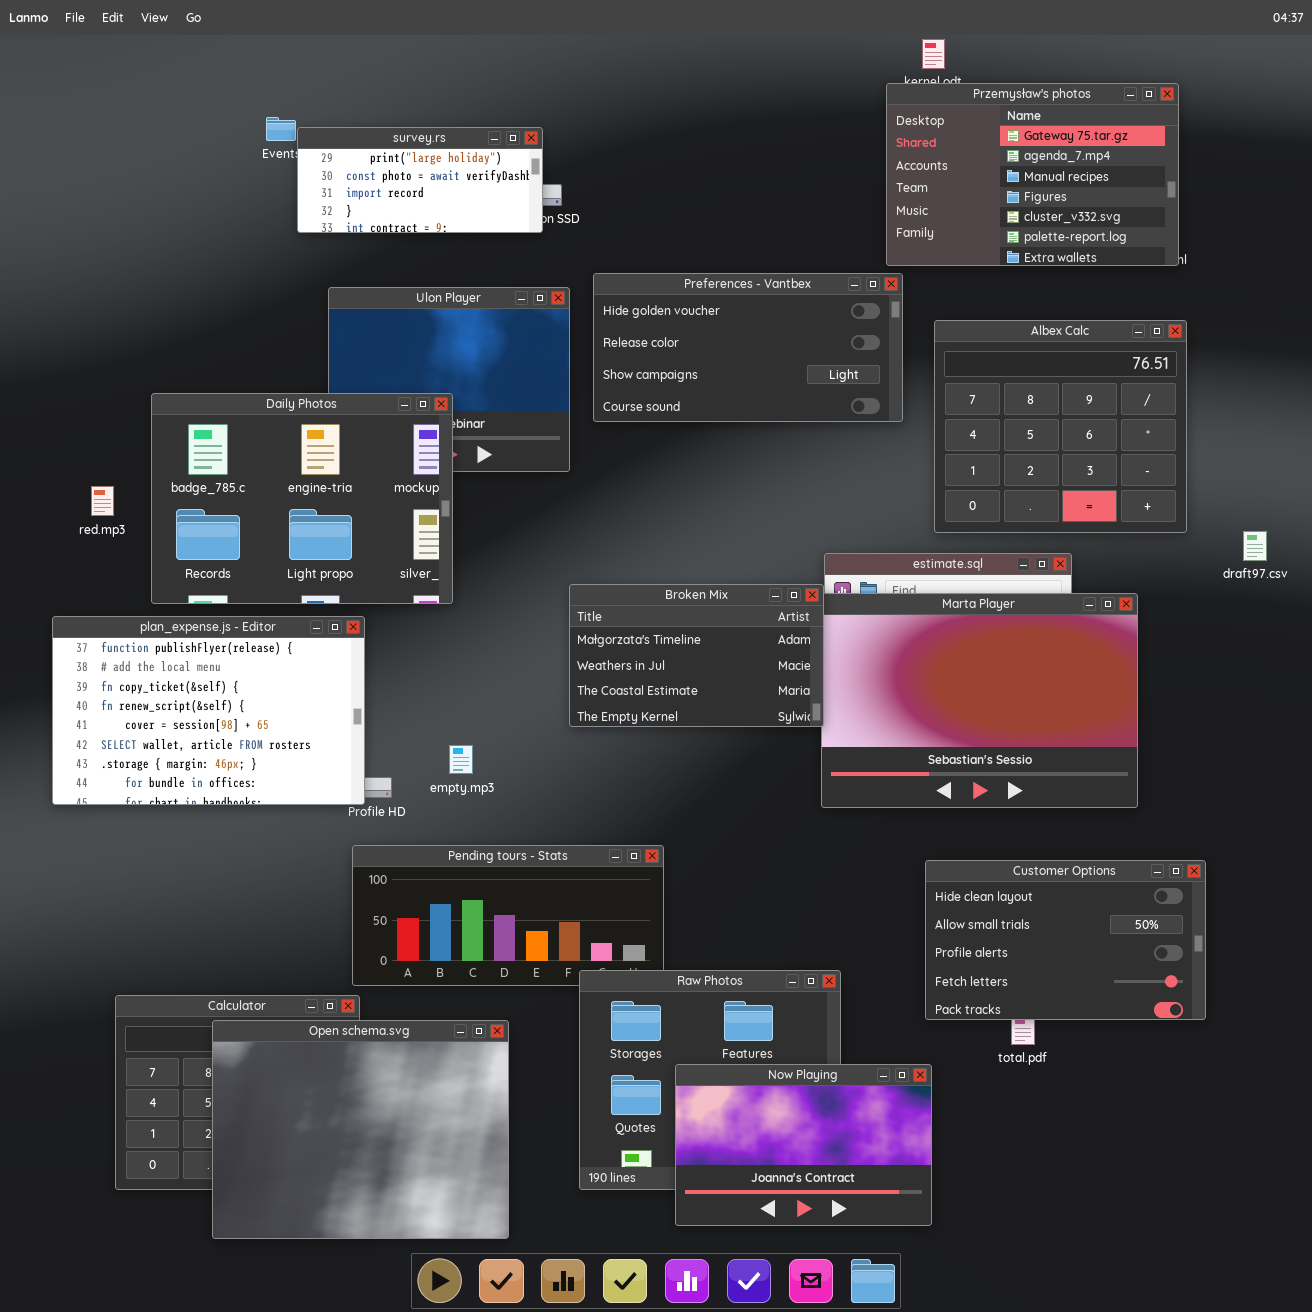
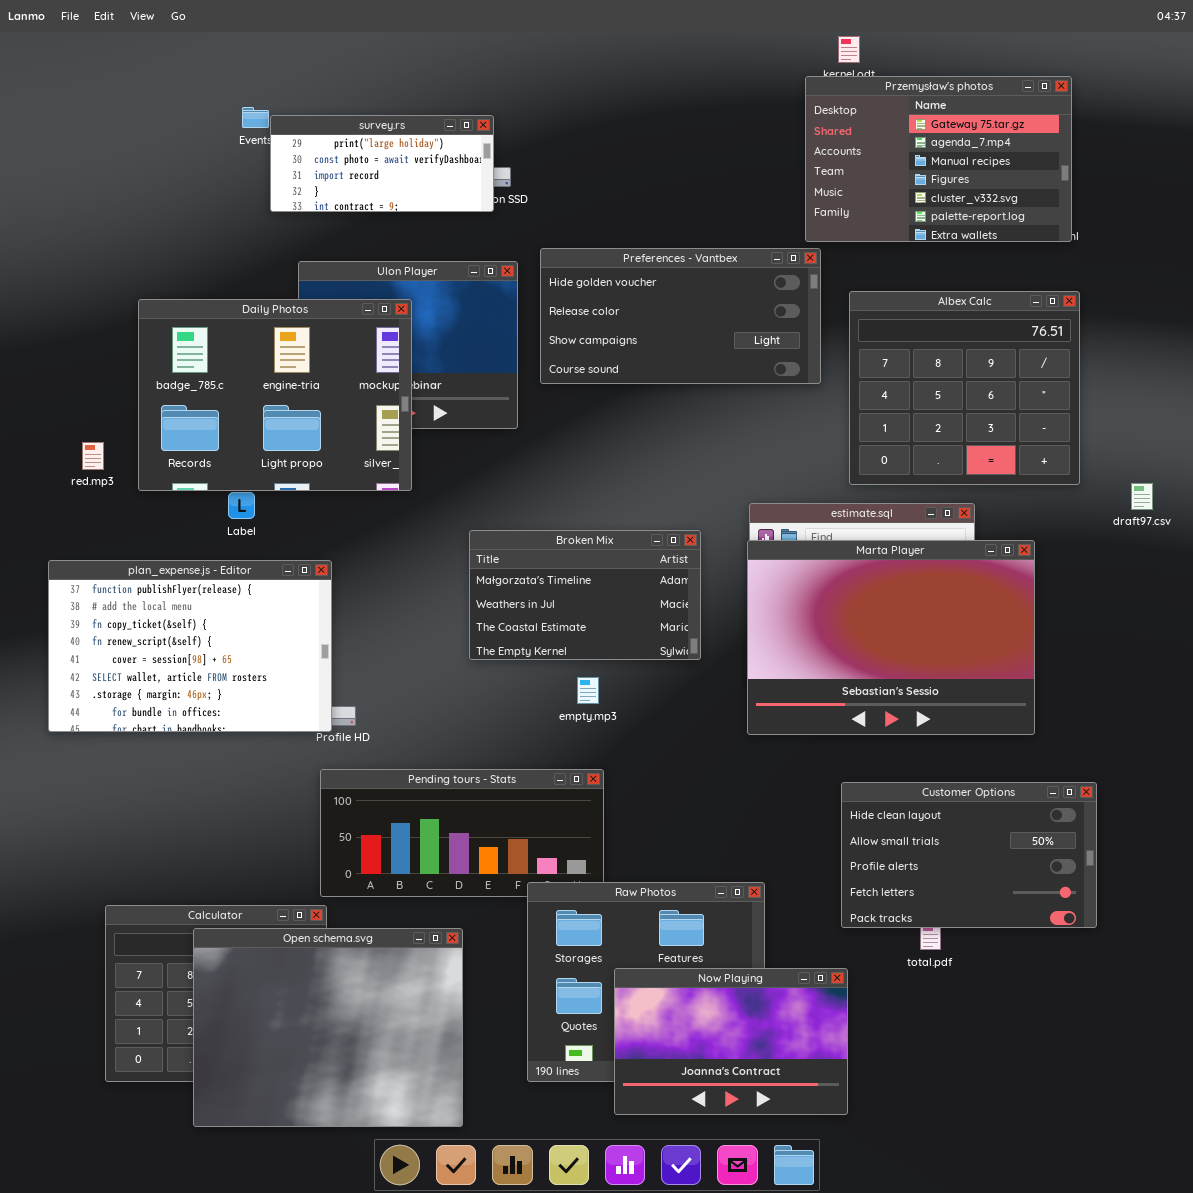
Daily Photos: [151,393,453,604] -> [138,299,412,491], moved
Broken Mix: [569,584,824,727] -> [469,530,701,660], moved
empty.mp3: [449,745,473,774] -> [577,677,599,704], moved

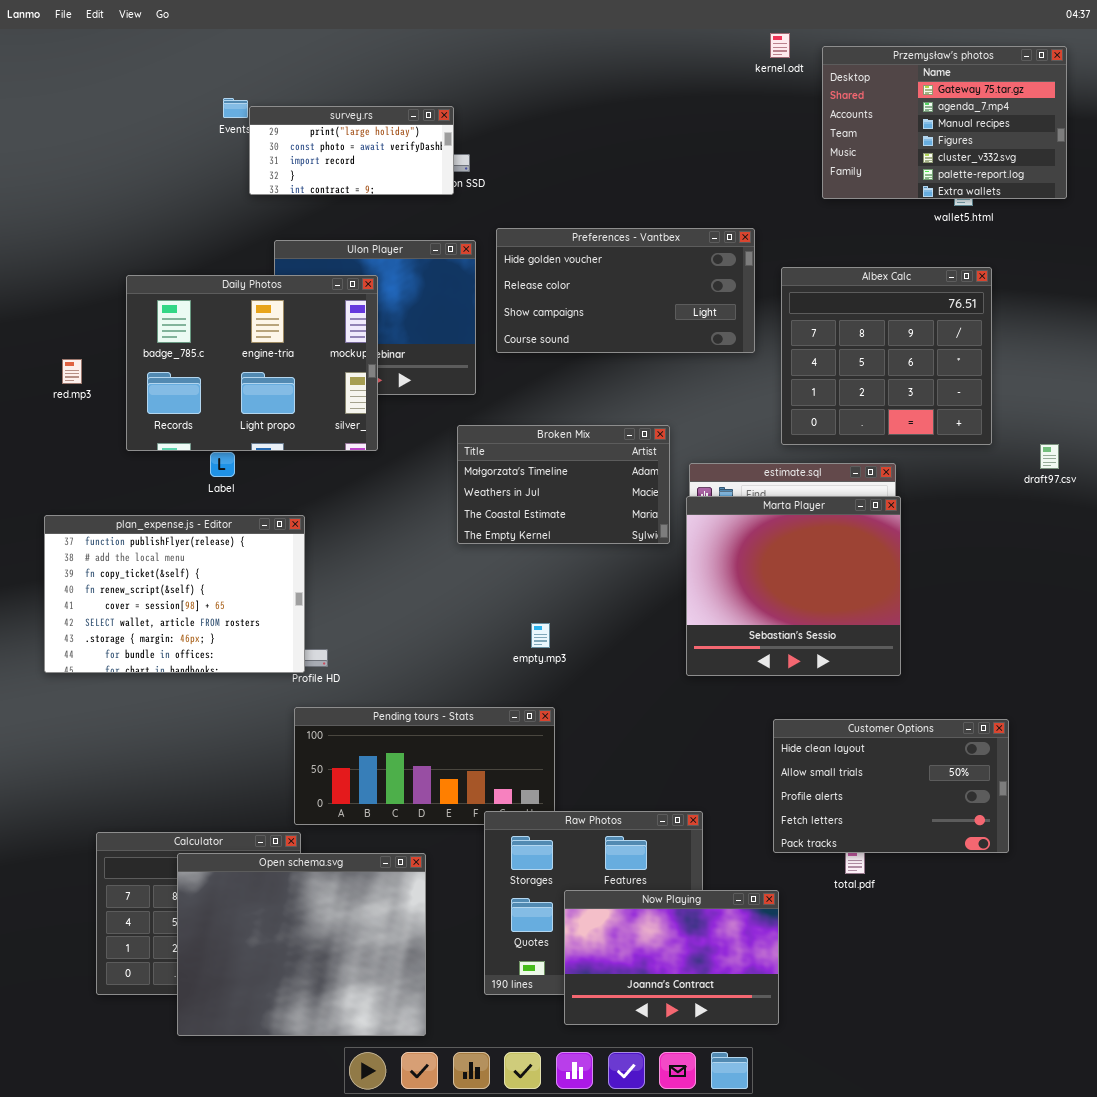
Przemysław's photos: [805,76,1072,242] -> [822,46,1067,199], moved
red.mp3: [82,442,104,470] -> [62,359,82,384], moved
Broken Mix: [469,530,701,660] -> [457,425,670,544], moved
Marta Player: [747,540,1035,735] -> [686,496,901,676], resized

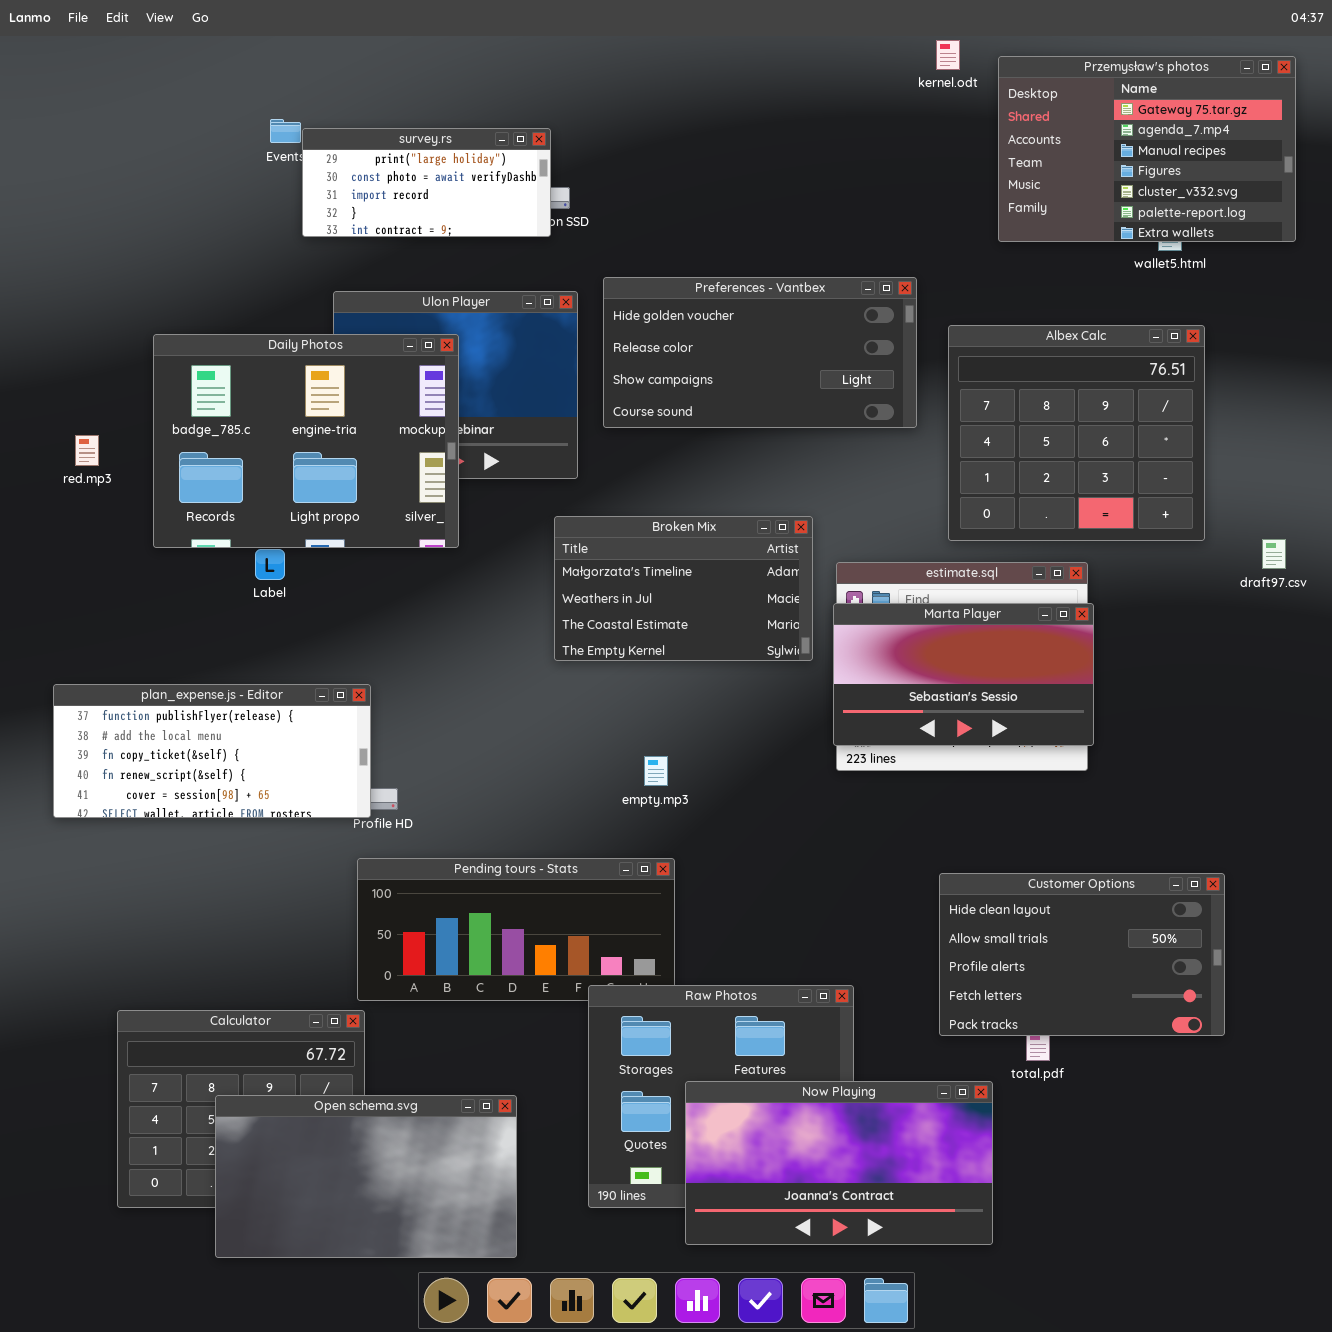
Marta Player: [686,496,901,676] -> [833,603,1094,746], resized
plan_expense.js - Editor: [44,515,305,673] -> [53,684,371,818], resized
Open schema.svg: [177,853,426,1036] -> [215,1095,517,1258], resized
Now Playing: [564,890,779,1025] -> [685,1081,993,1245], resized

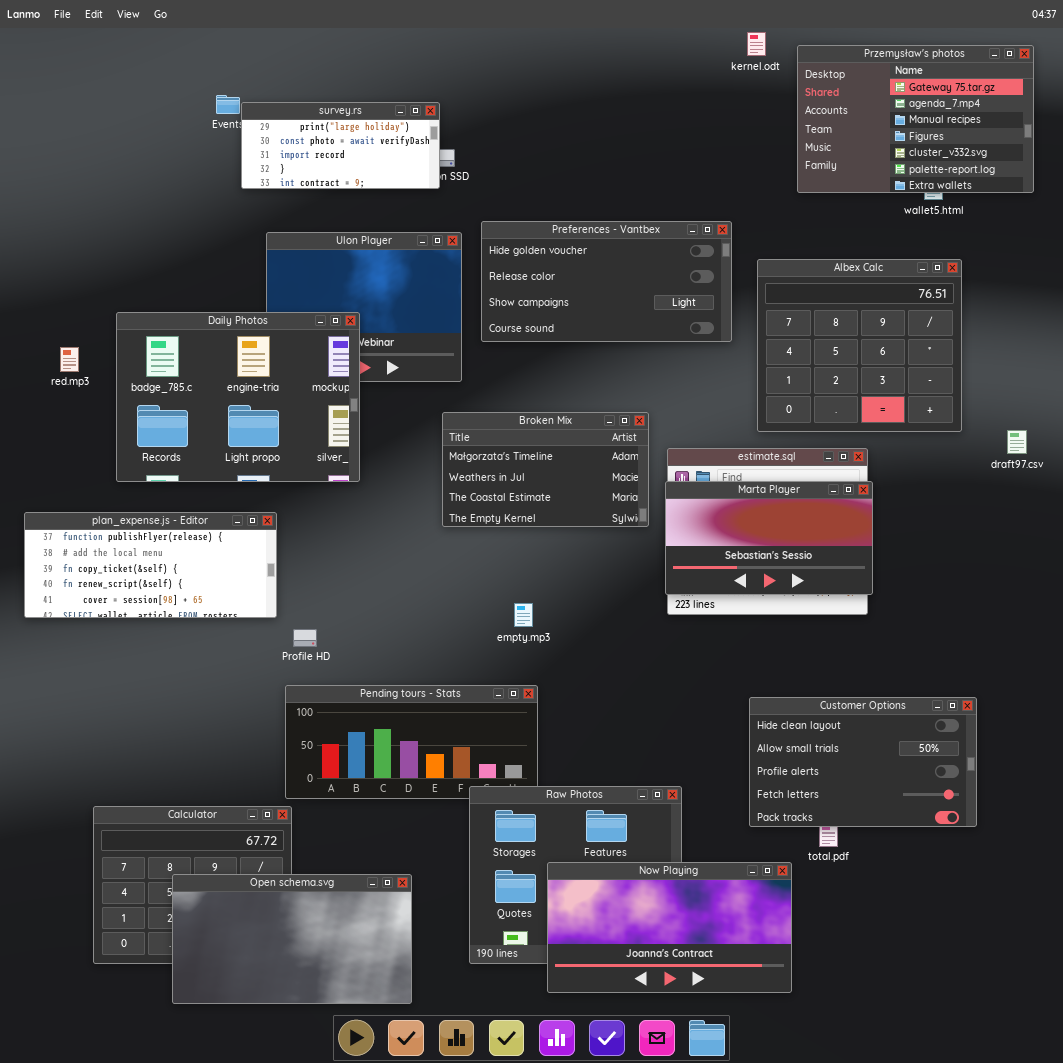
Daily Photos: [153,334,459,548] -> [116,312,360,482], moved
plan_expense.js - Editor: [53,684,371,818] -> [24,512,277,618], moved

